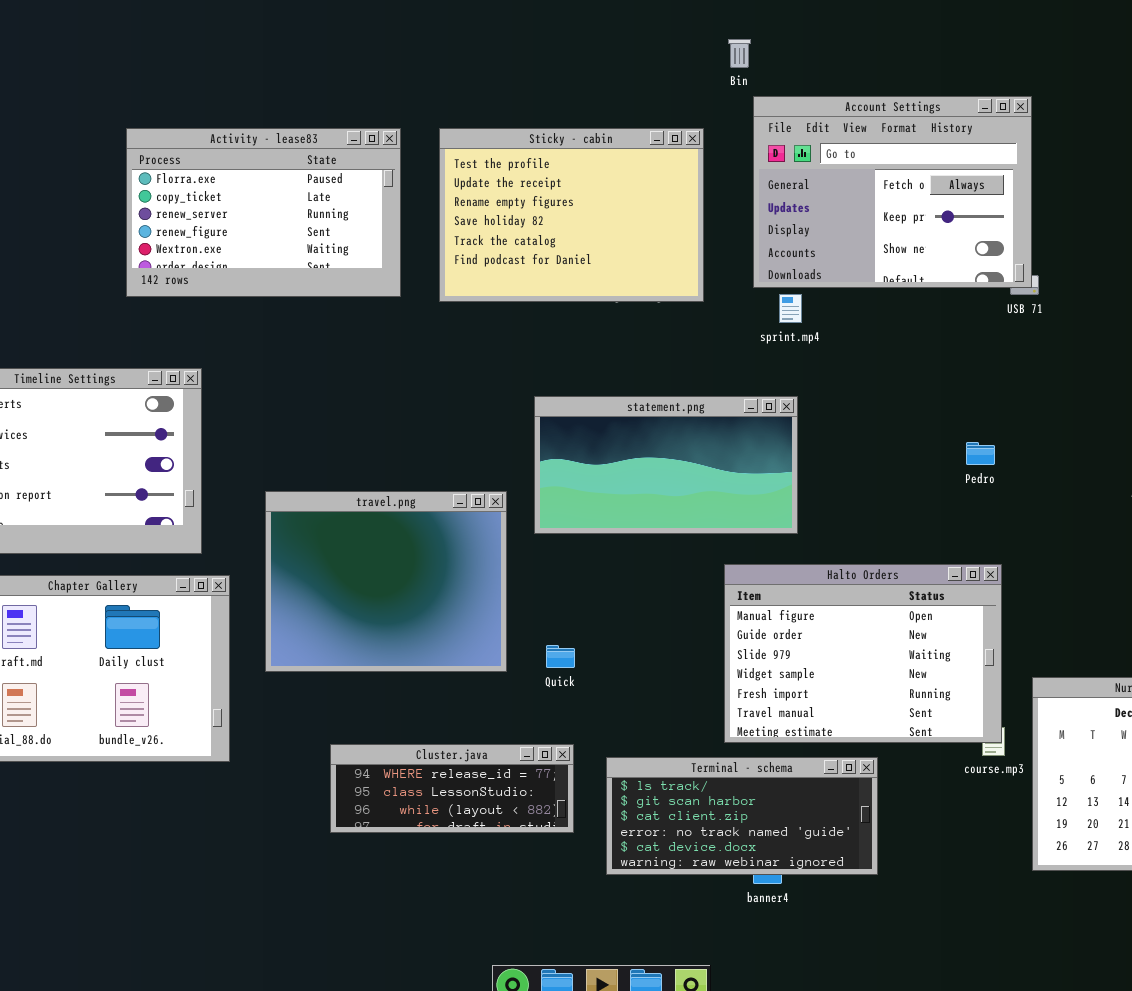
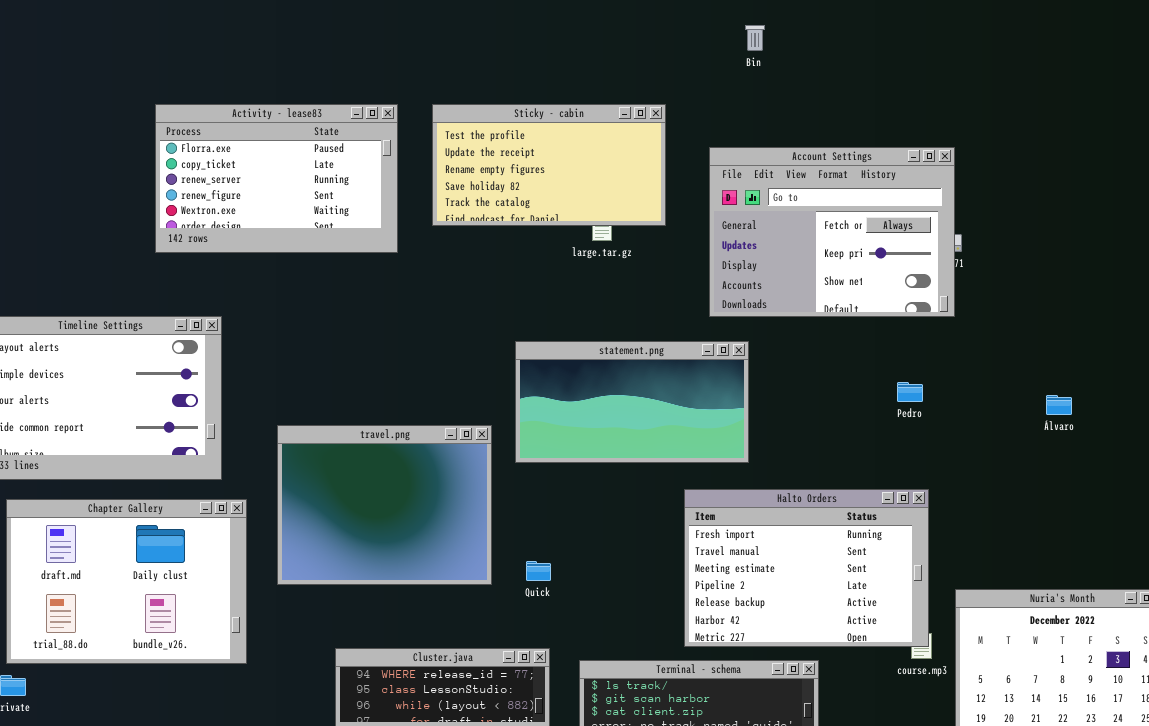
Bin: [728,39,751,68] -> [745,25,765,51], moved
Account Settings: [753,96,1032,288] -> [709,147,955,317], moved
Sticky - cabin: [439,128,704,302] -> [432,104,666,226], resized
Halto Orders: [724,564,1002,743] -> [684,489,929,647], scrolled down 4 rows

